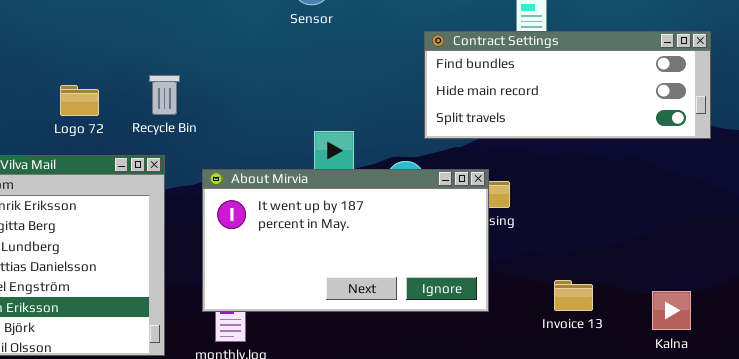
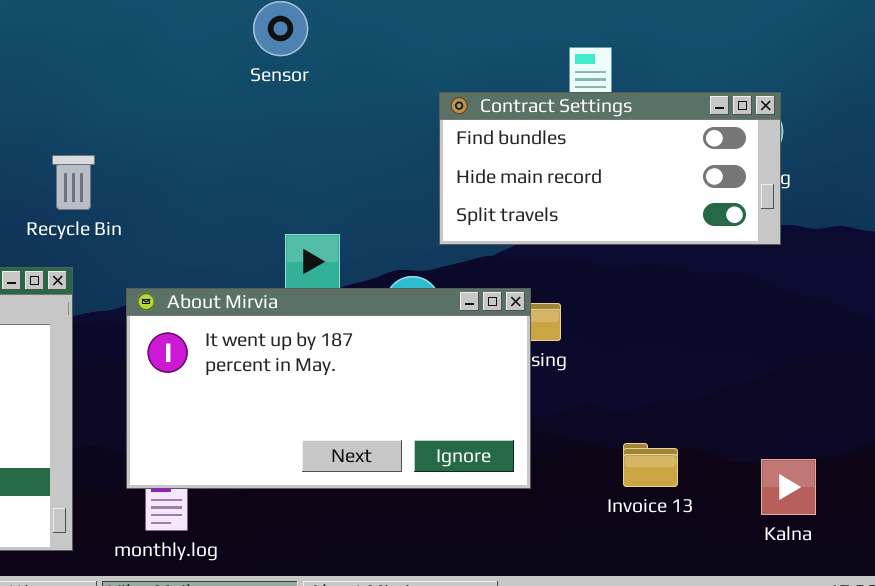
Contract Settings: [424,31,711,139] -> [439,92,781,245], resized

